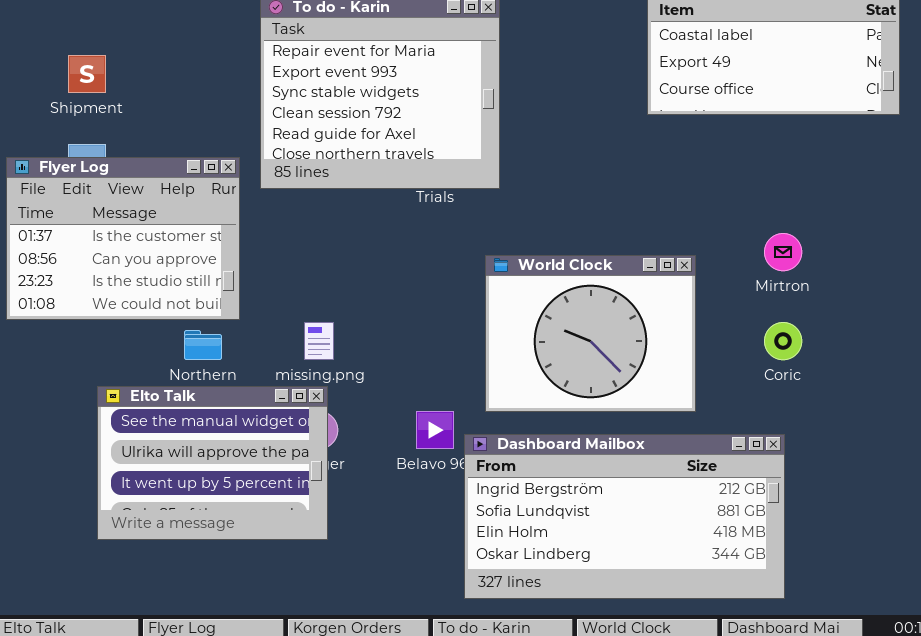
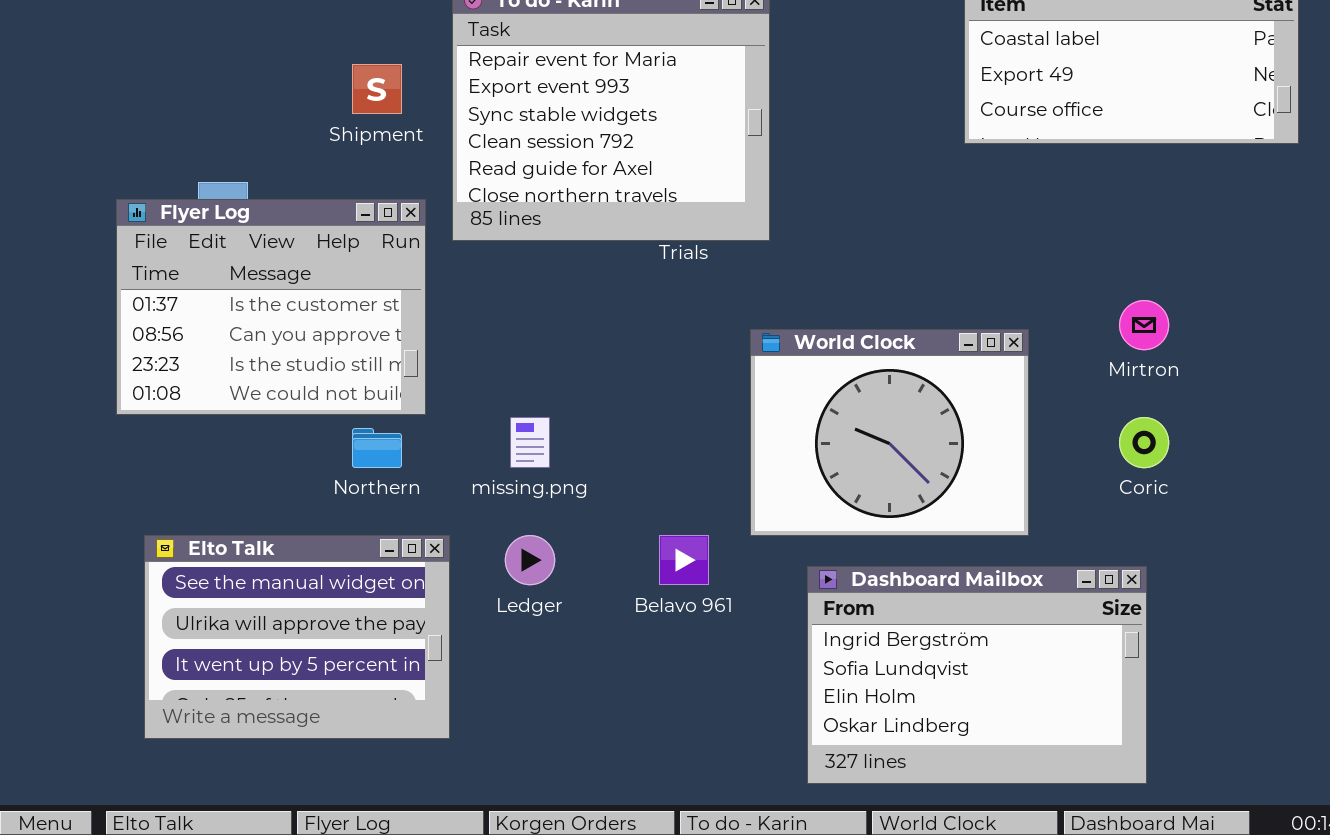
Shipment: [68,55,106,93] -> [352,64,402,114], moved
Elto Talk: [97,386,328,540] -> [144,535,450,739], moved
Dashboard Mailbox: [464,434,785,599] -> [807,566,1147,784], resized

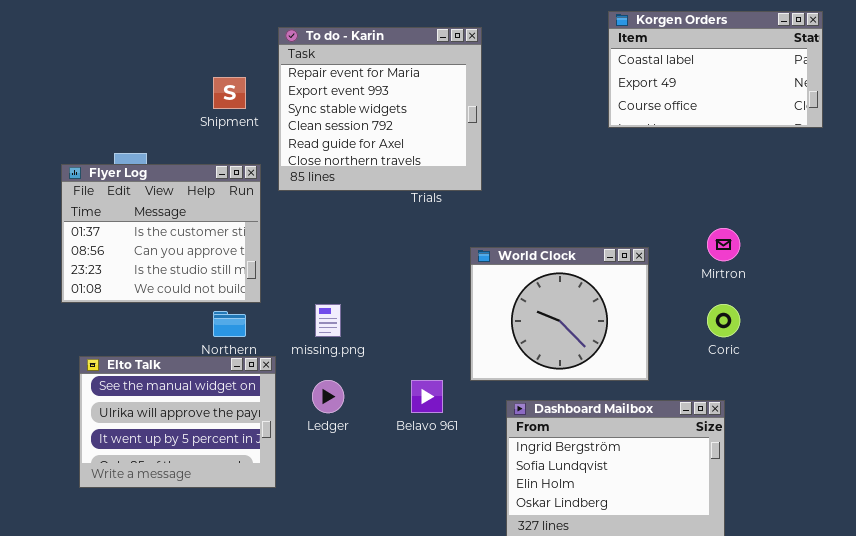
Elto Talk: [144,535,450,739] -> [79,356,276,488], moved

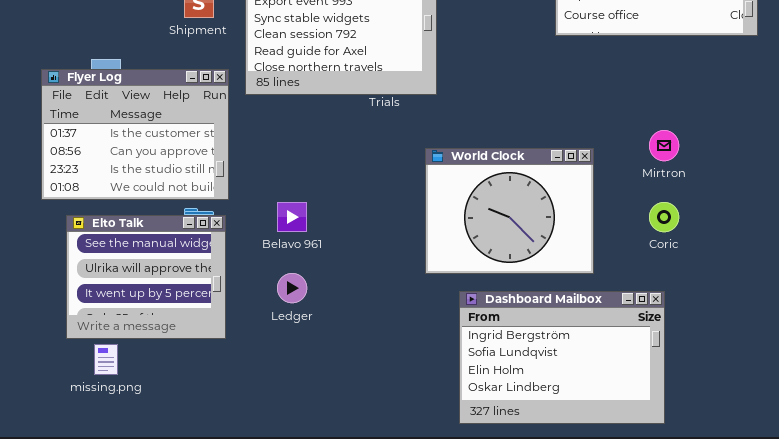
missing.png: [315,304,341,337] -> [94,344,118,375], moved
Elto Talk: [79,356,276,488] -> [66,215,226,339], moved, resized
Belavo 961: [411,380,443,413] -> [277,202,307,232], moved

